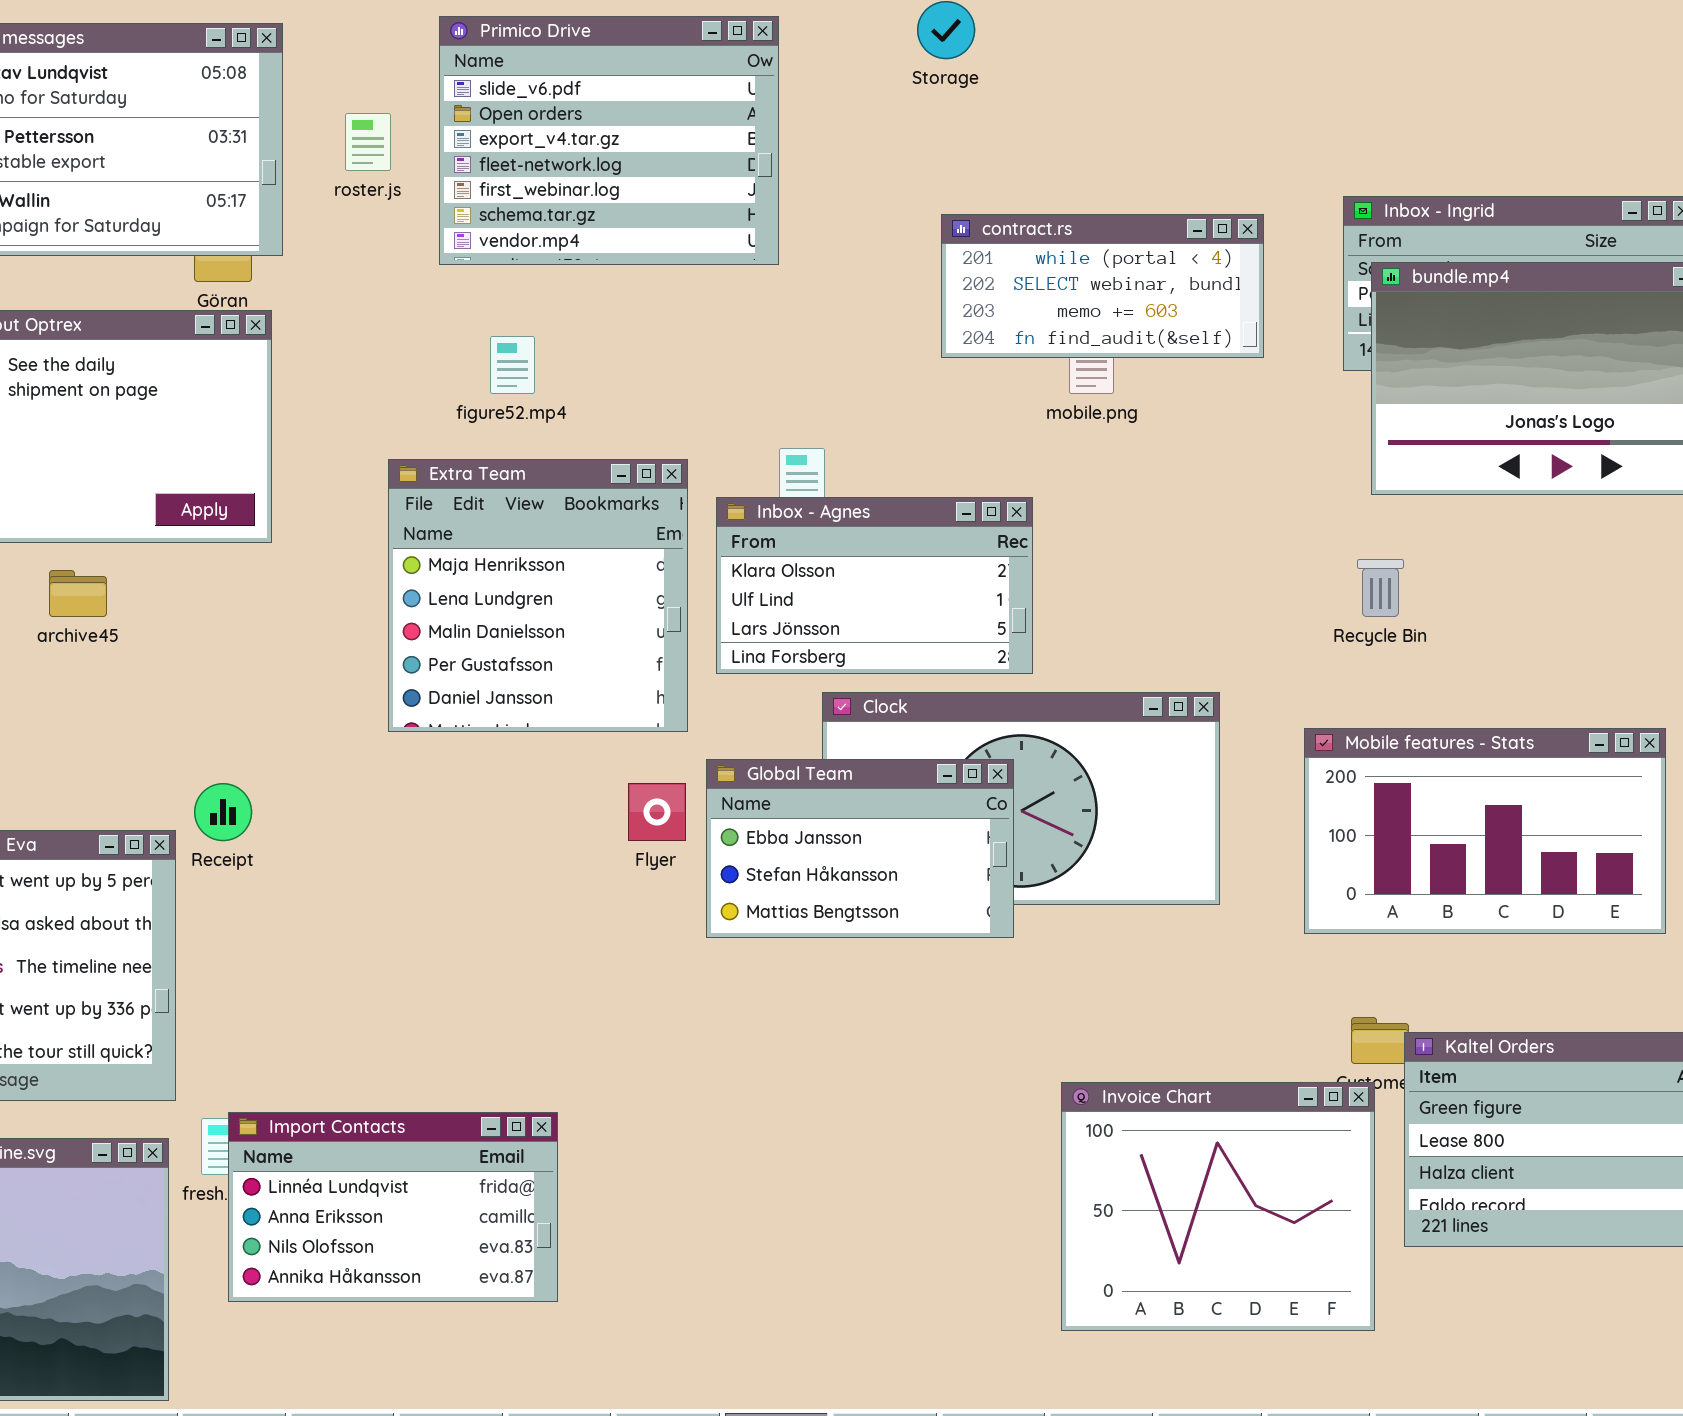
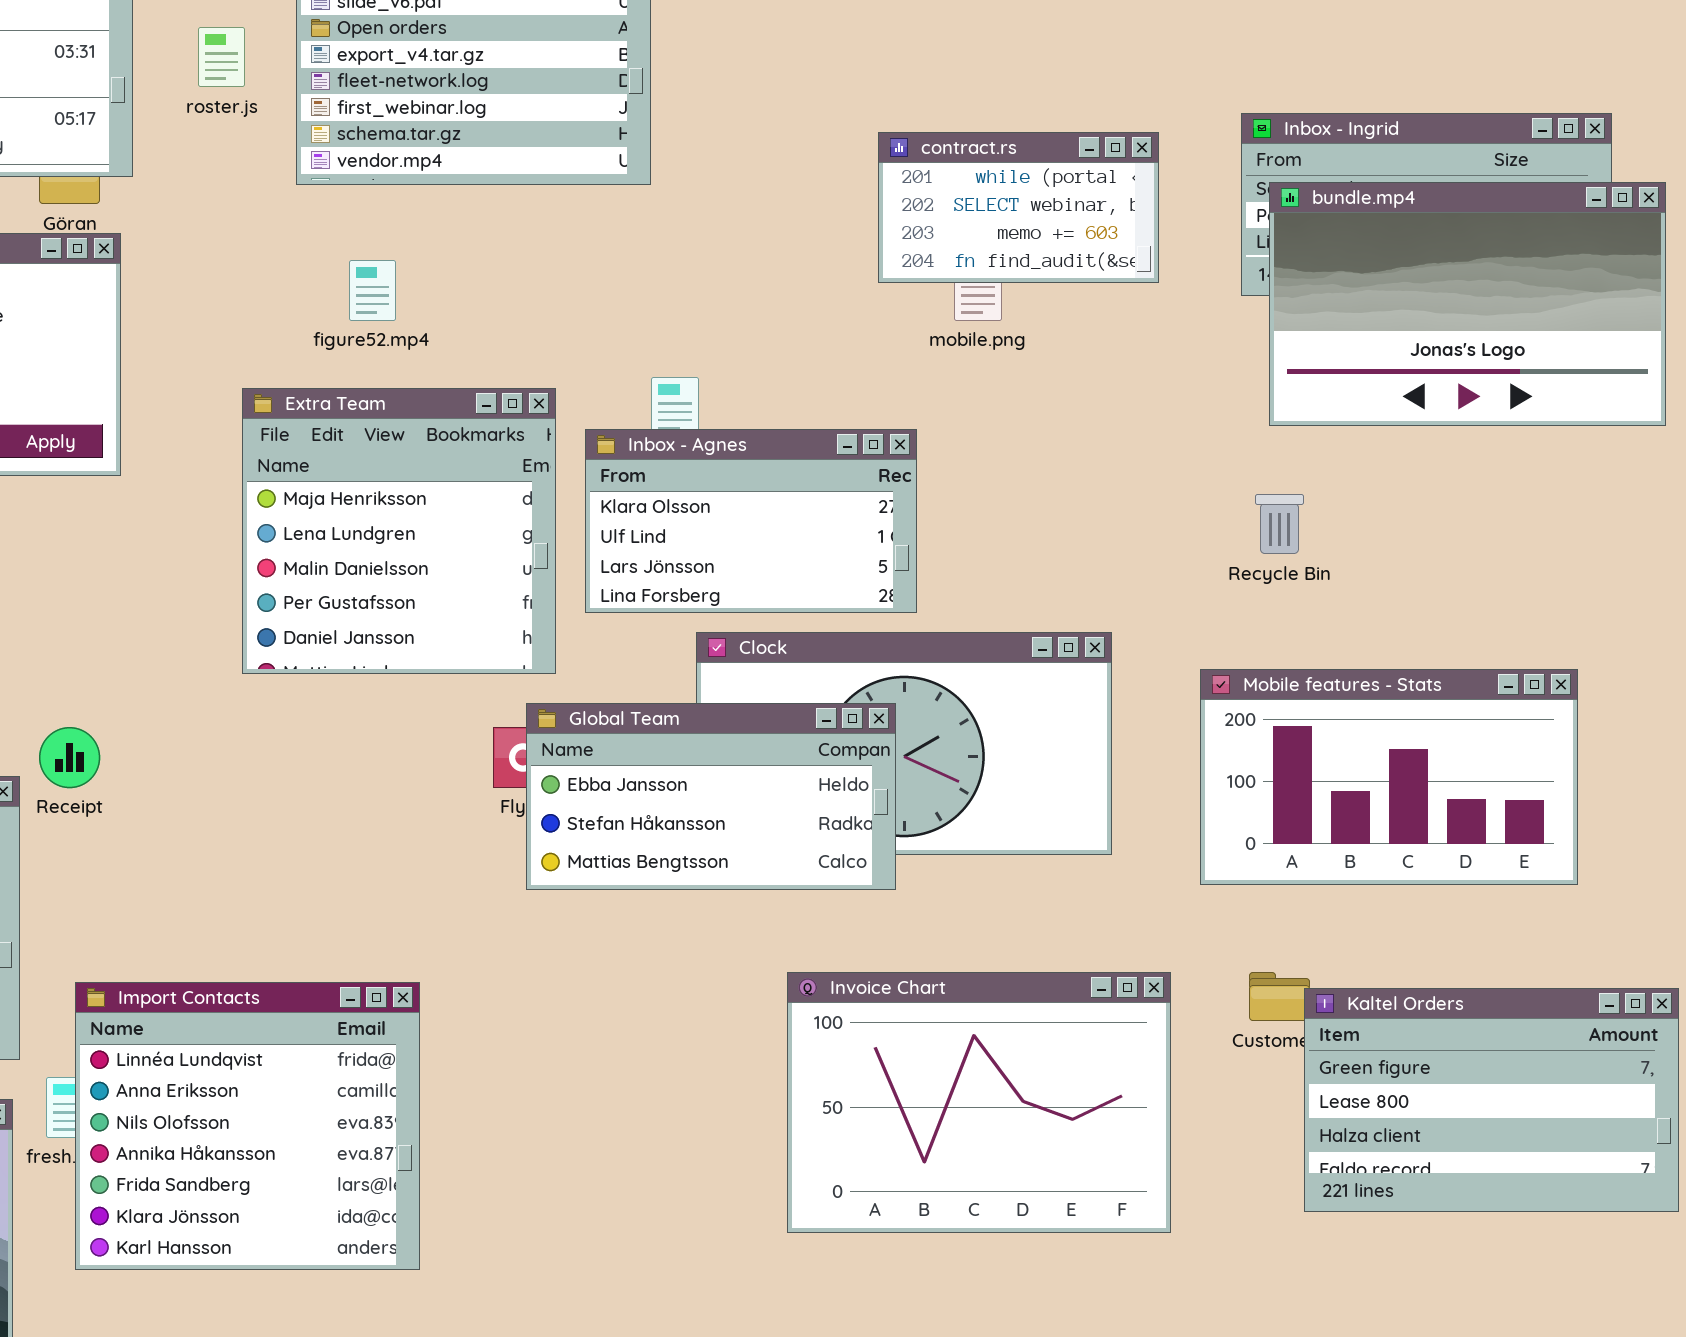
contract.rs: [941,214,1264,358] -> [878,132,1159,283], resized
Global Team: [706,759,1014,938] -> [526,703,896,890], resized
Invoice Chart: [1061,1082,1375,1331] -> [787,972,1171,1233], moved, resized
Import Contacts: [228,1112,558,1302] -> [75,982,420,1270], resized

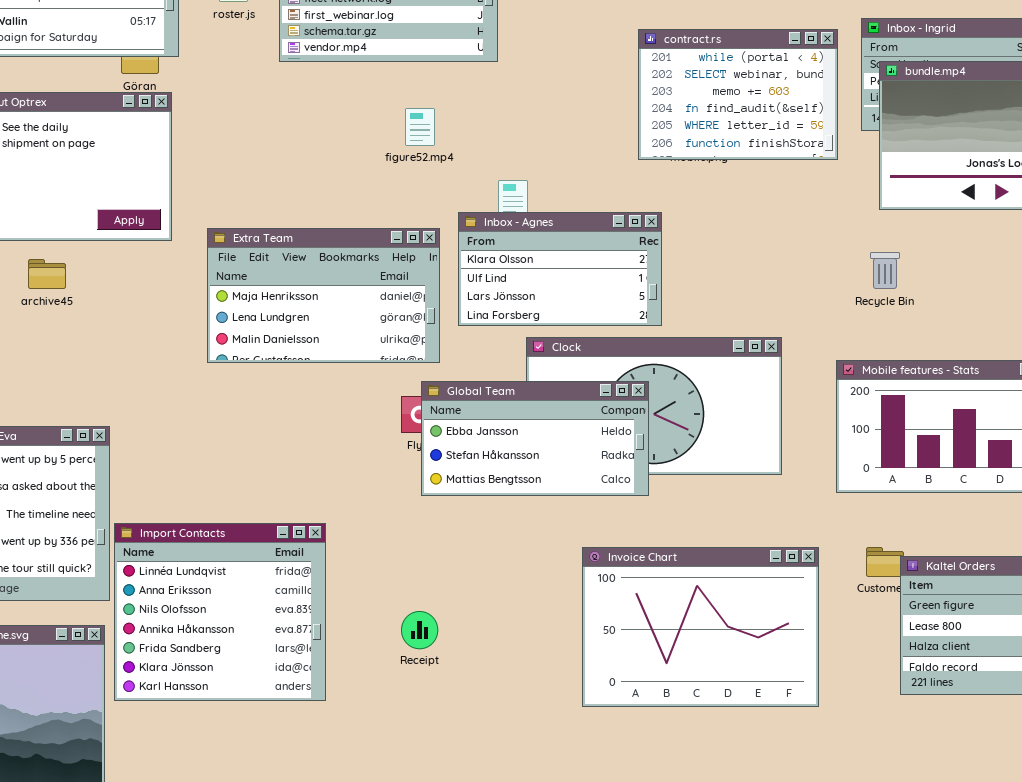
contract.rs: [878,132,1159,283] -> [638,29,838,160], resized
figure52.mp4: [349,260,396,321] -> [405,108,435,146], moved
Extra Team: [242,388,556,674] -> [207,228,440,363], resized
Receipt: [39,727,100,788] -> [401,611,438,649], moved
Import Contacts: [75,982,420,1270] -> [114,523,326,701], moved

